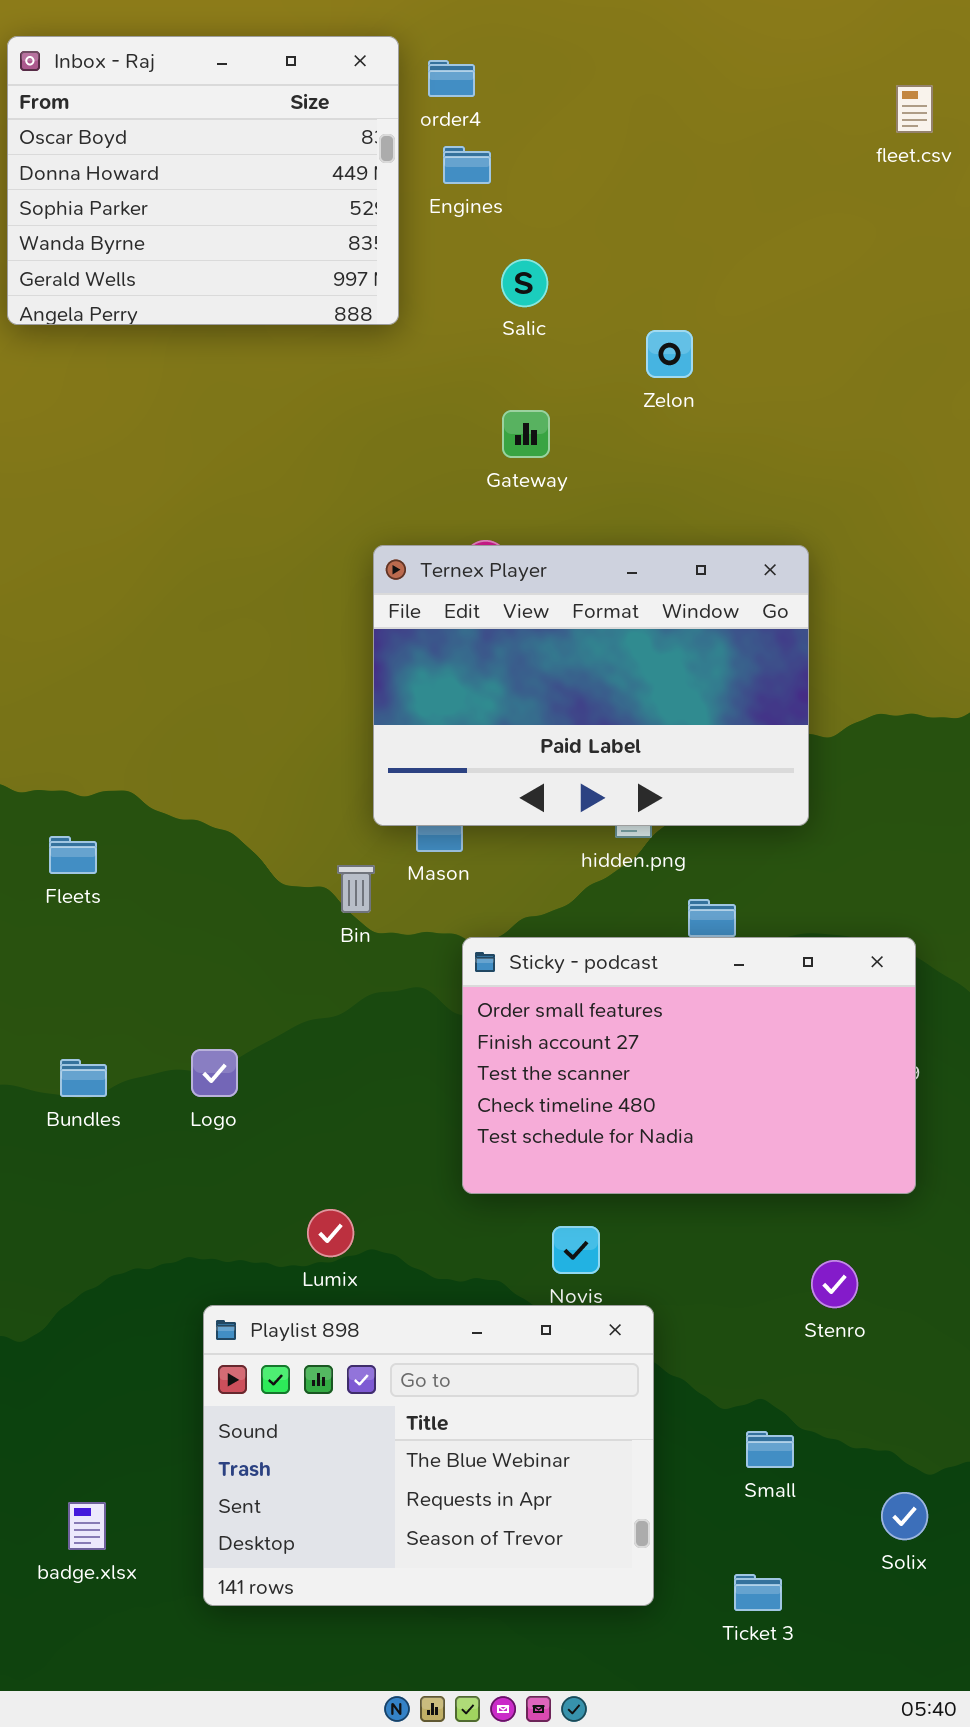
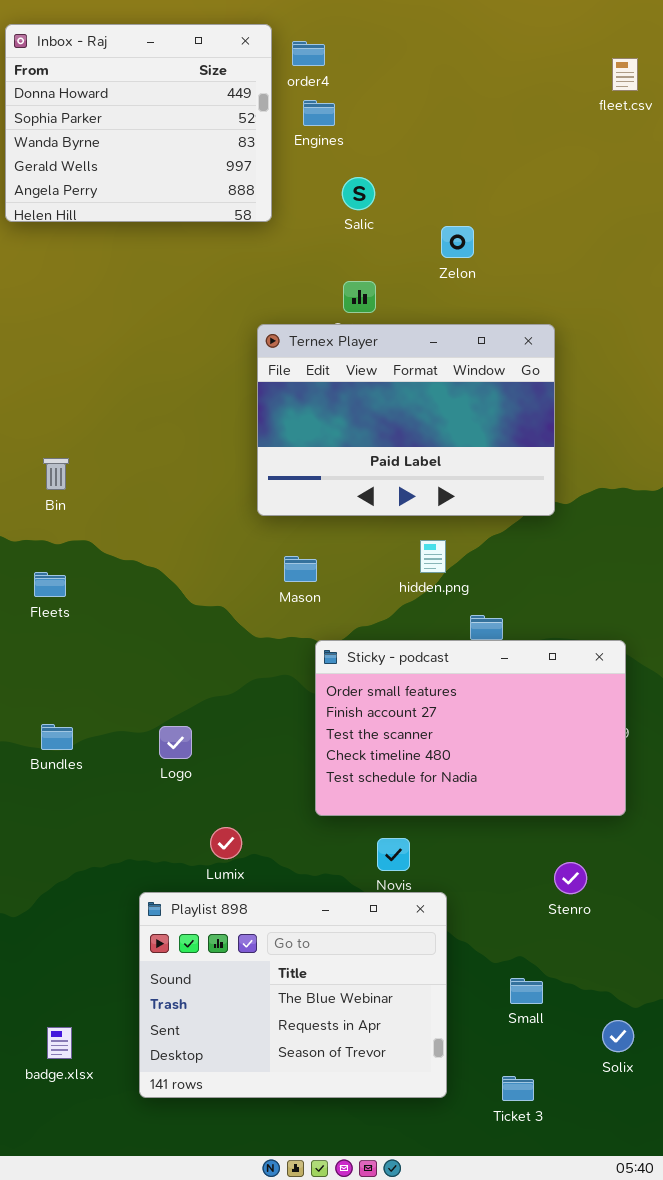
Inbox - Raj: [7,36,399,325] -> [5,24,272,222], scrolled down 1 row
Ternex Player: [373,545,809,826] -> [257,324,555,516], moved
Bin: [337,865,375,913] -> [43,458,69,490], moved
Logo: [191,1049,238,1097] -> [159,726,192,759], moved

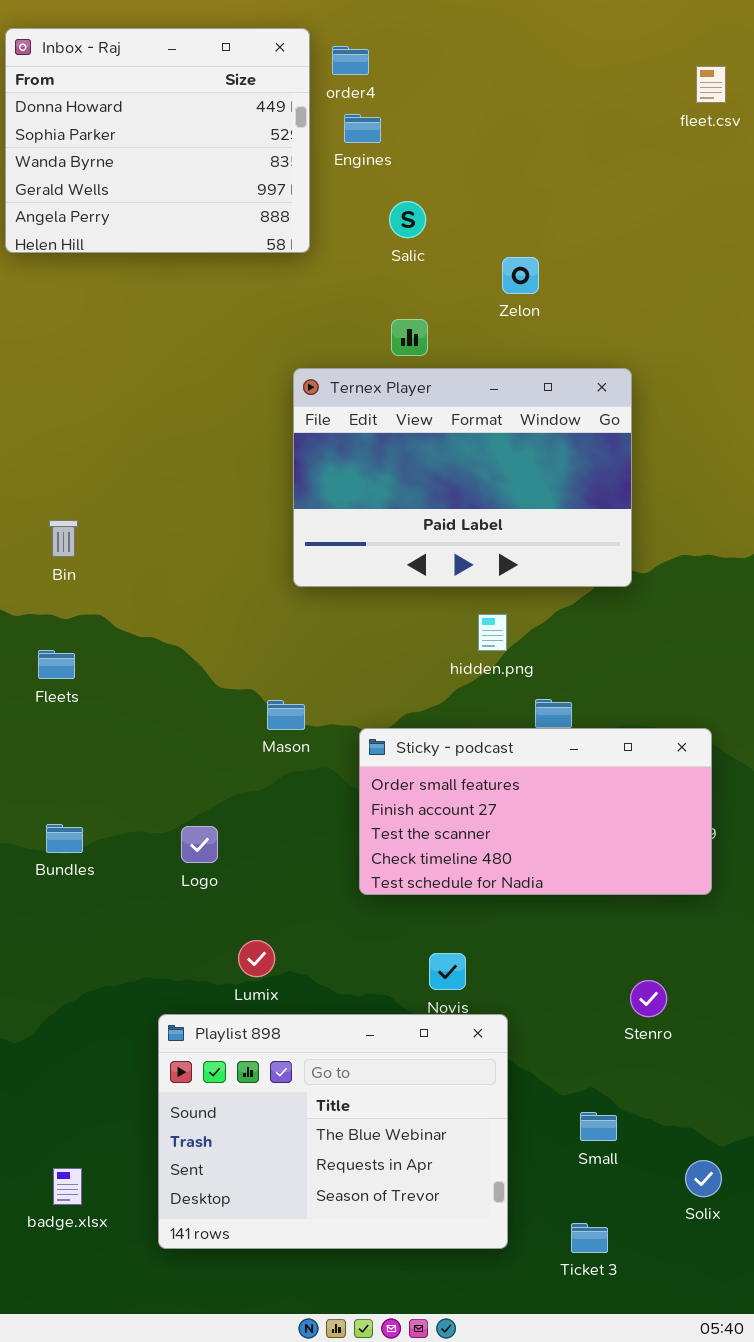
Mason: [284,556,317,582] -> [267,700,305,730], moved
Sticky - podcast: [315,640,626,816] -> [359,728,712,895], resized

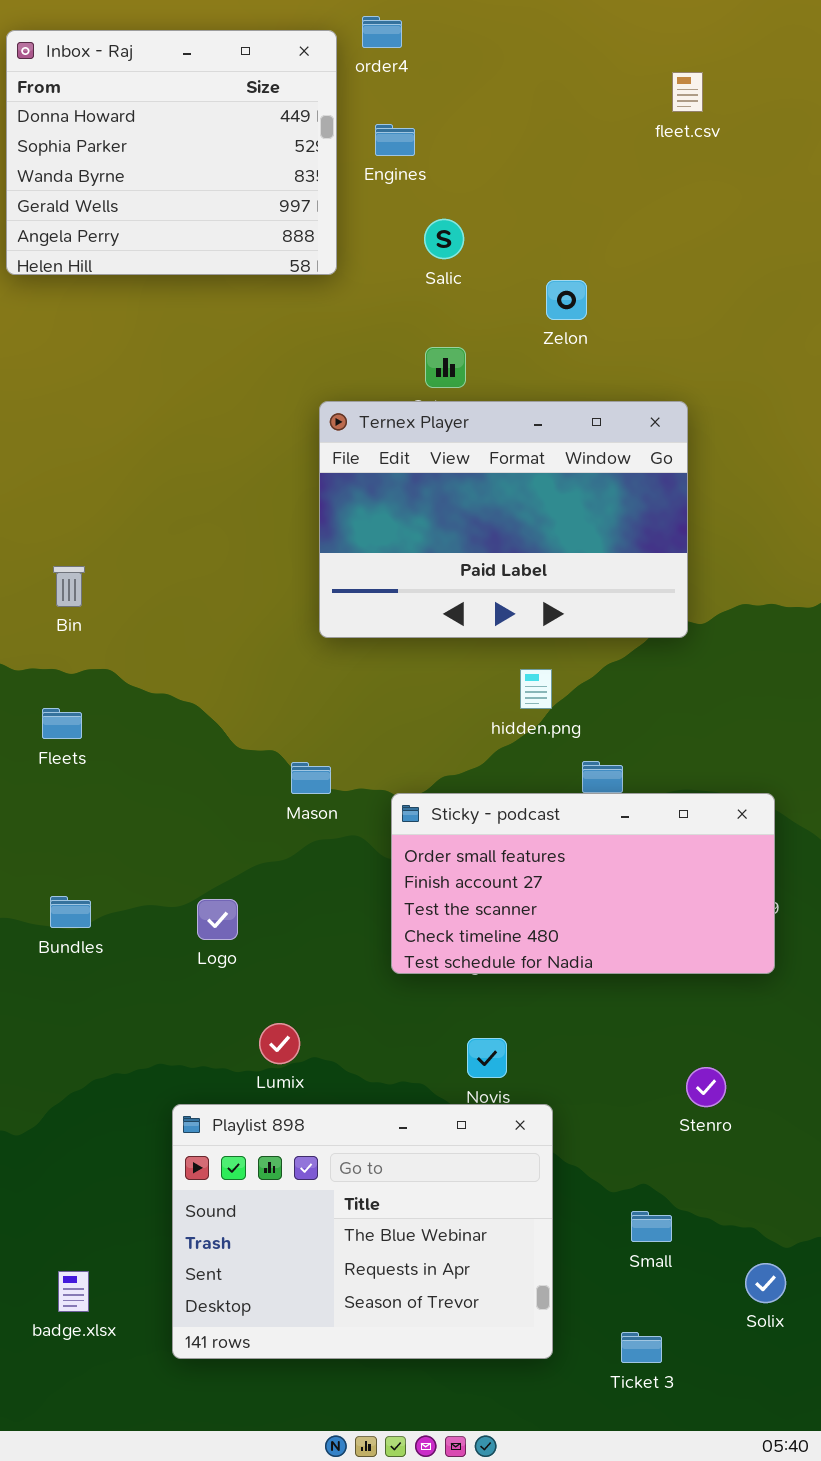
order4: [332,46,369,75] -> [362,16,402,48], moved
fleet.csv: [696,66,726,103] -> [672,72,703,112], moved

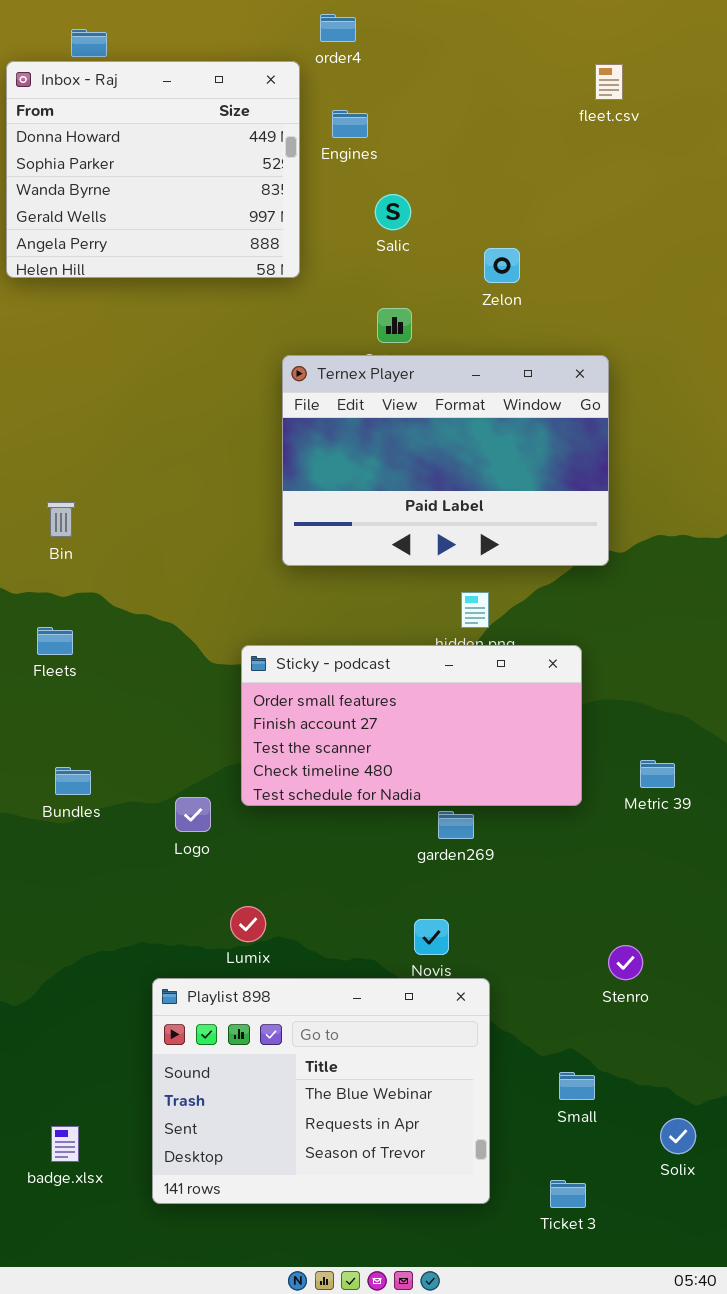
Inbox - Raj: [6,30,337,275] -> [6,61,300,278], moved
Sticky - podcast: [391,793,775,974] -> [241,645,582,806], moved
Bundles: [50,896,91,928] -> [55,767,91,795], moved

